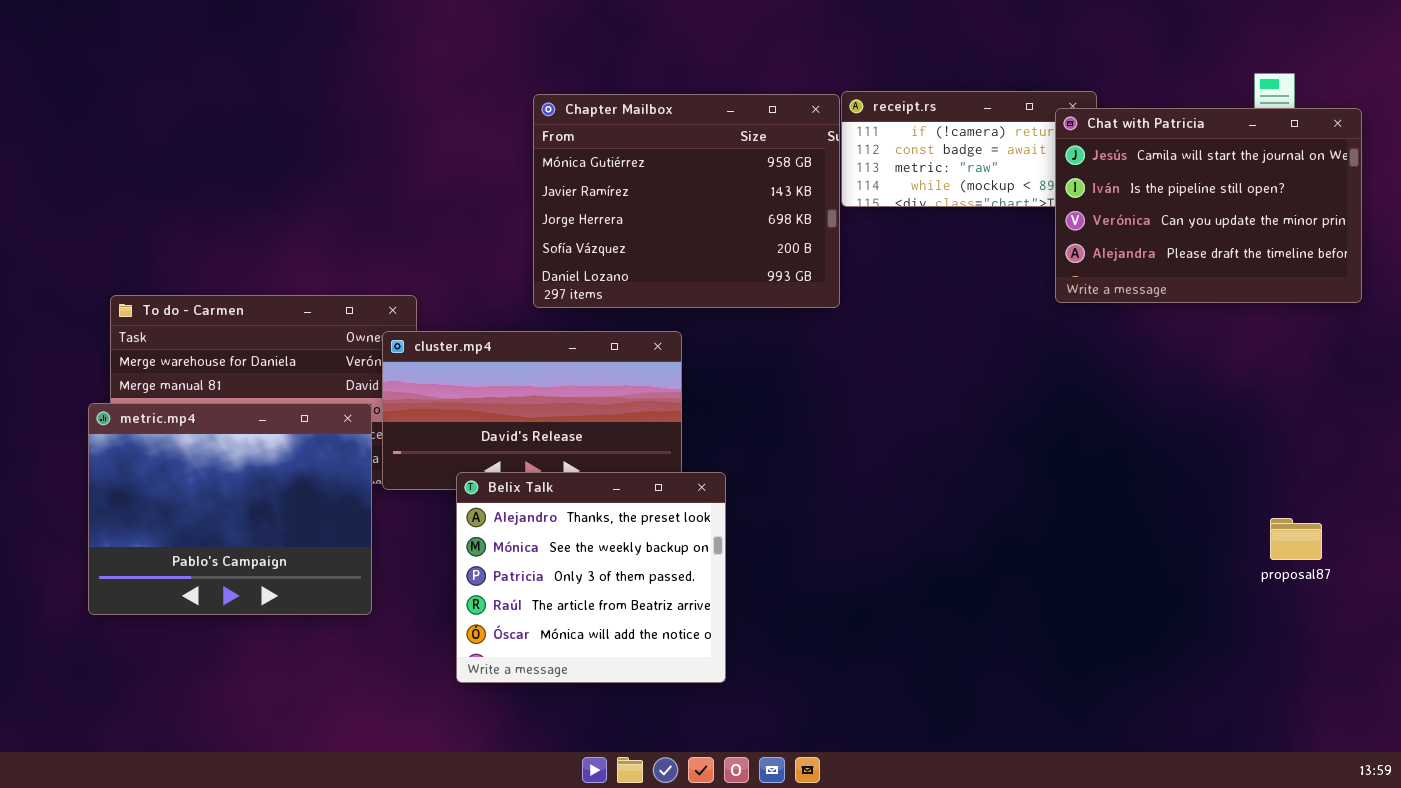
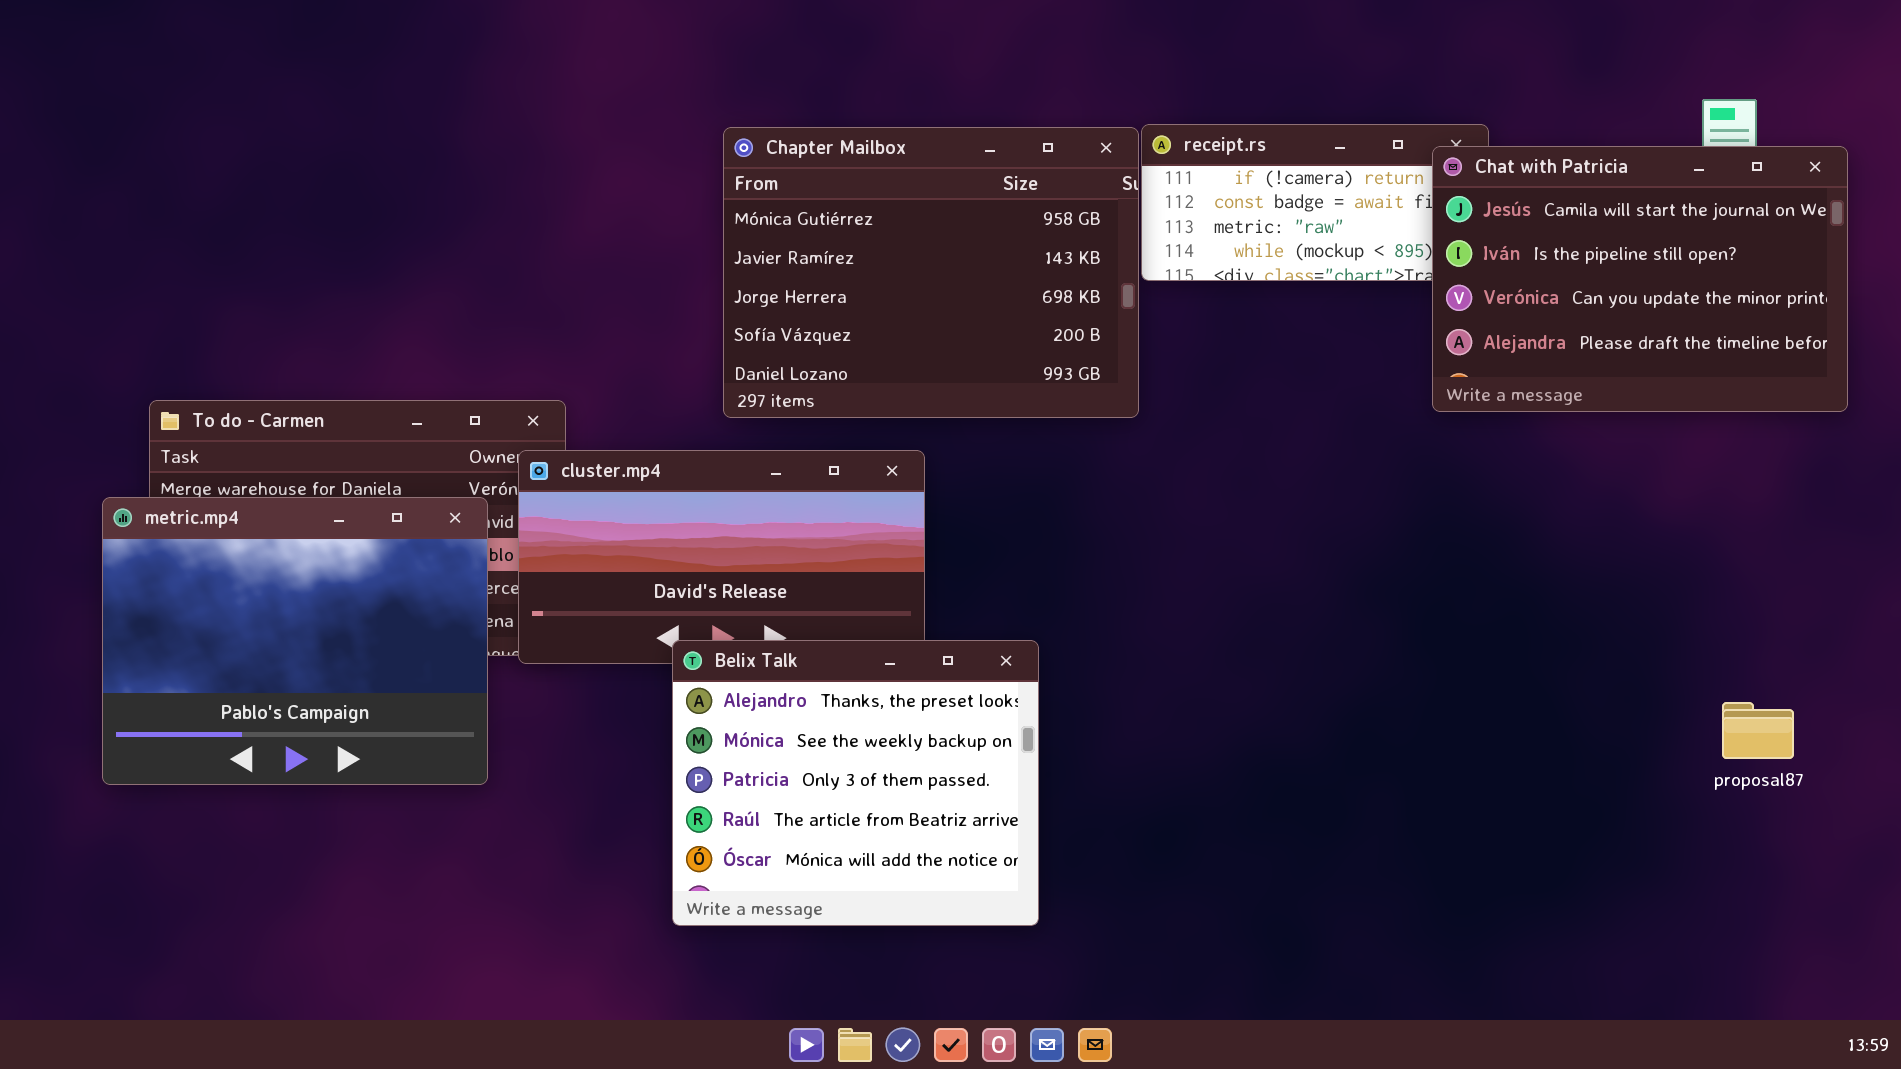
metric.mp4: [88,403,372,615] -> [102,497,488,785], moved
Belix Talk: [456,472,726,683] -> [672,640,1039,926], moved

